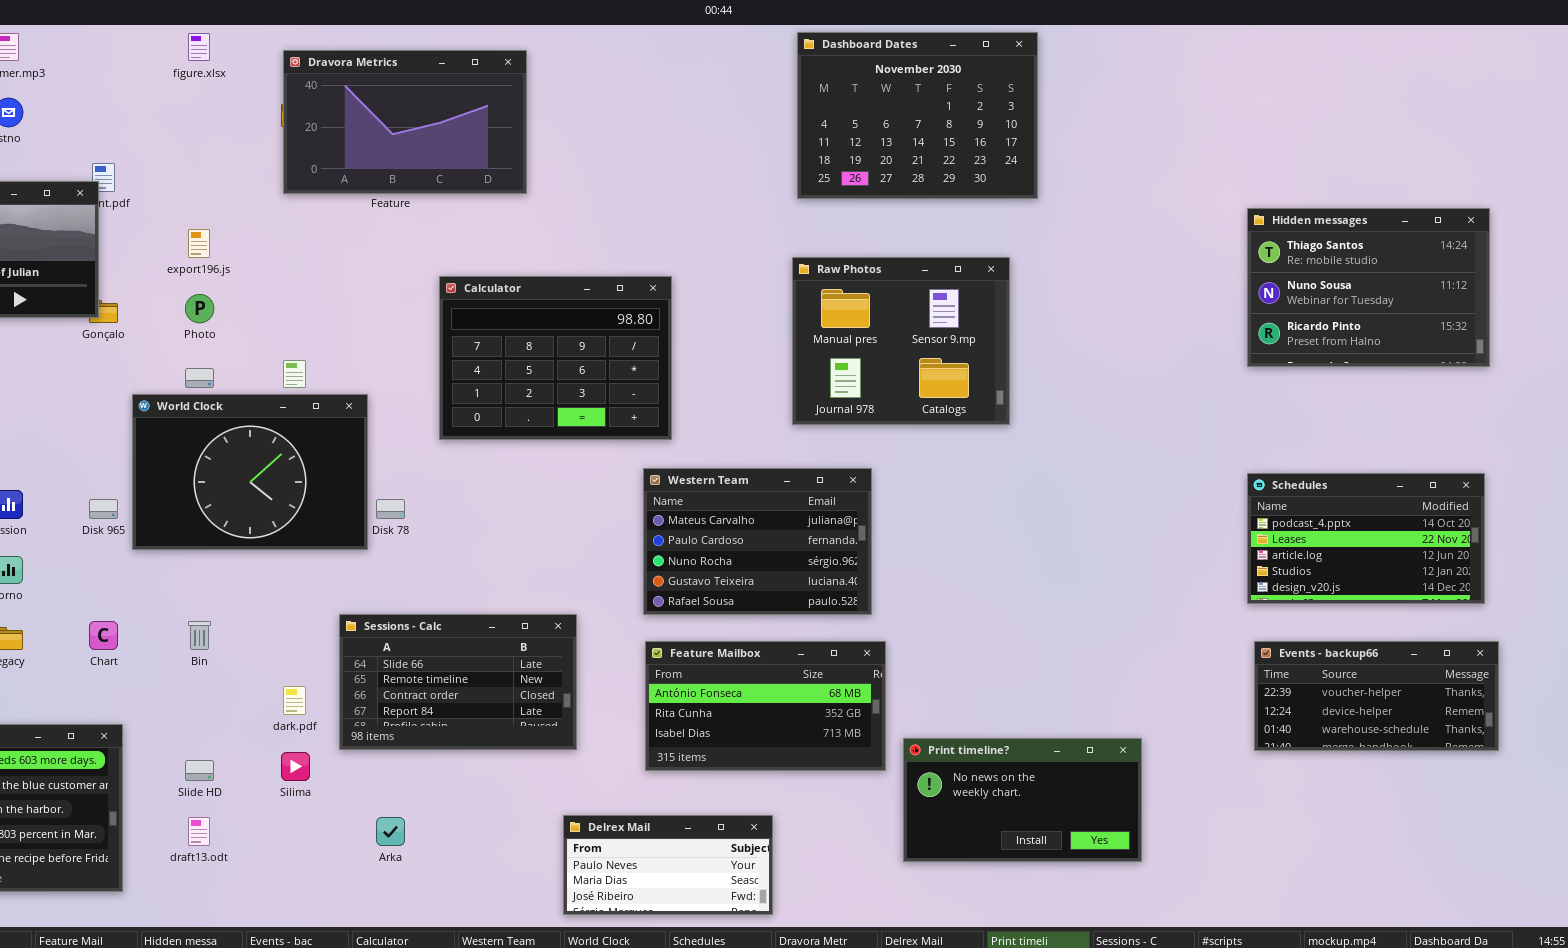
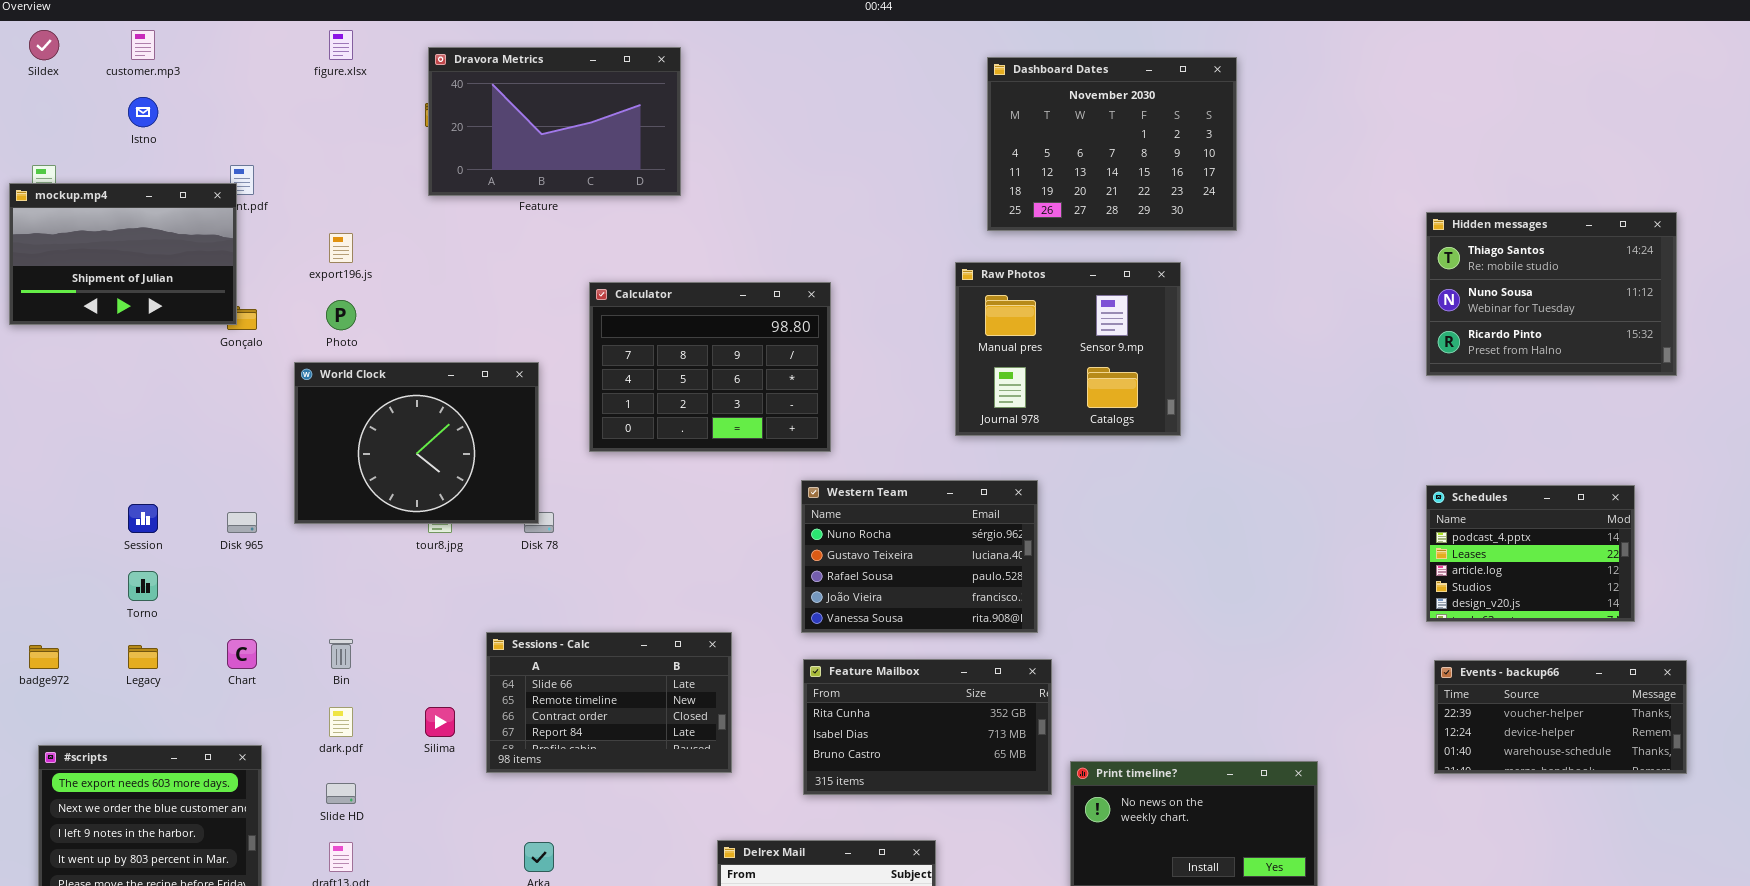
Dashboard Dates: [797,32,1038,199] -> [987,57,1237,231], moved
World Clock: [132,394,368,550] -> [294,362,539,524], moved
Western Team: [643,468,872,615] -> [801,480,1038,633], scrolled down 2 rows
Schedules: [1247,473,1485,604] -> [1426,485,1635,622], resized
Feature Mailbox: [645,641,886,771] -> [803,659,1052,795], scrolled down 1 row
dark.pdf: [283,686,306,715] -> [329,707,353,737], moved
Silima: [281,752,310,781] -> [425,707,455,737], moved

